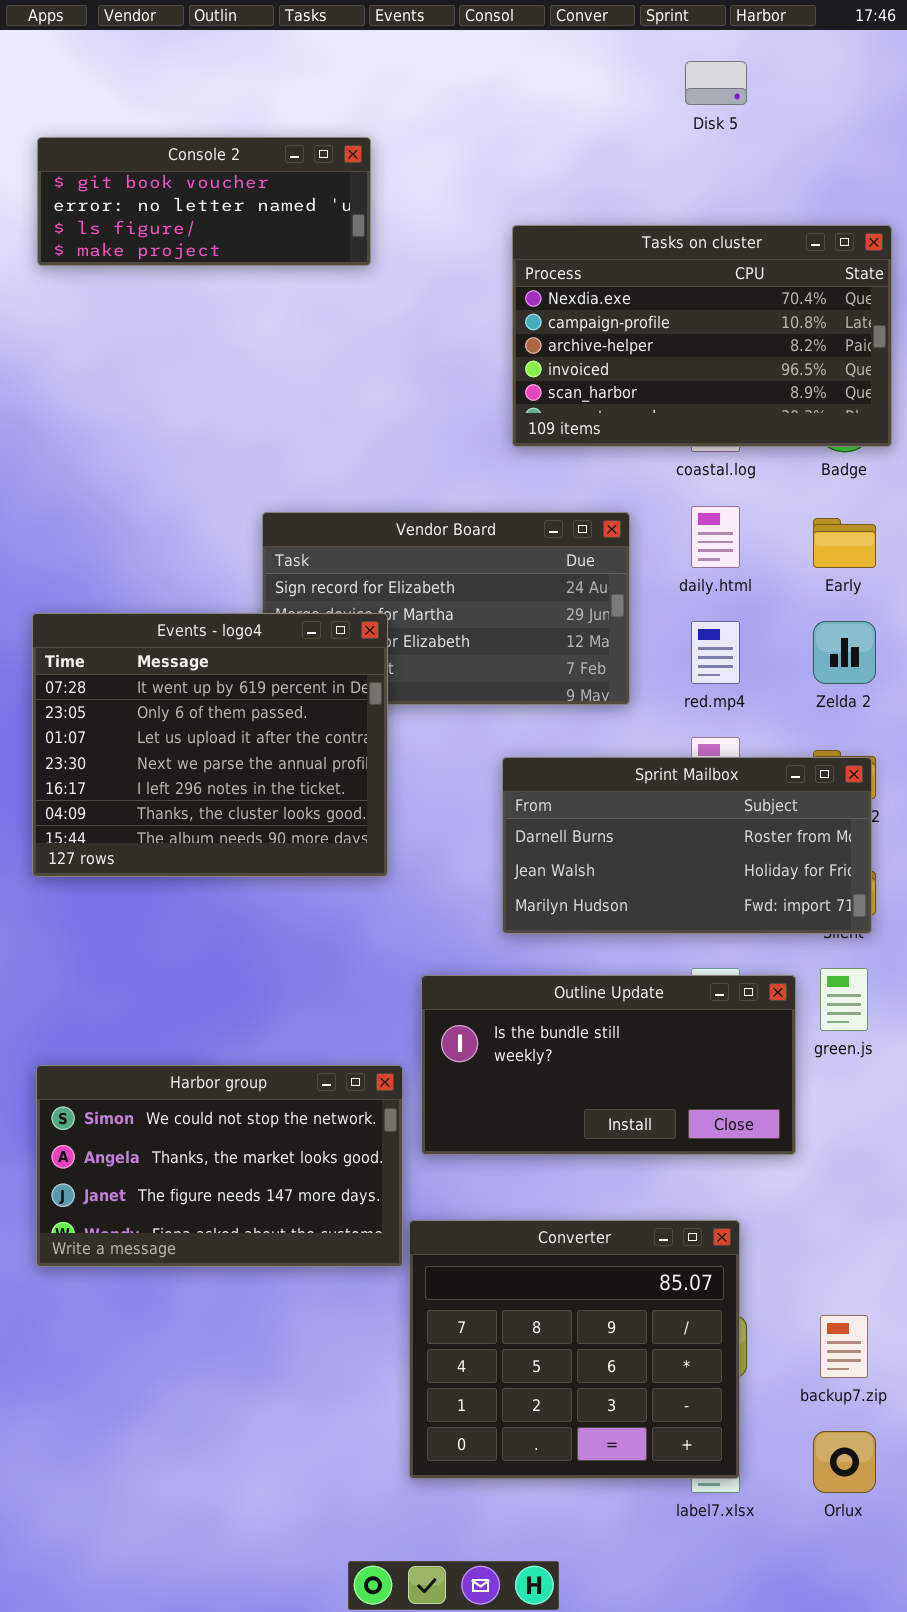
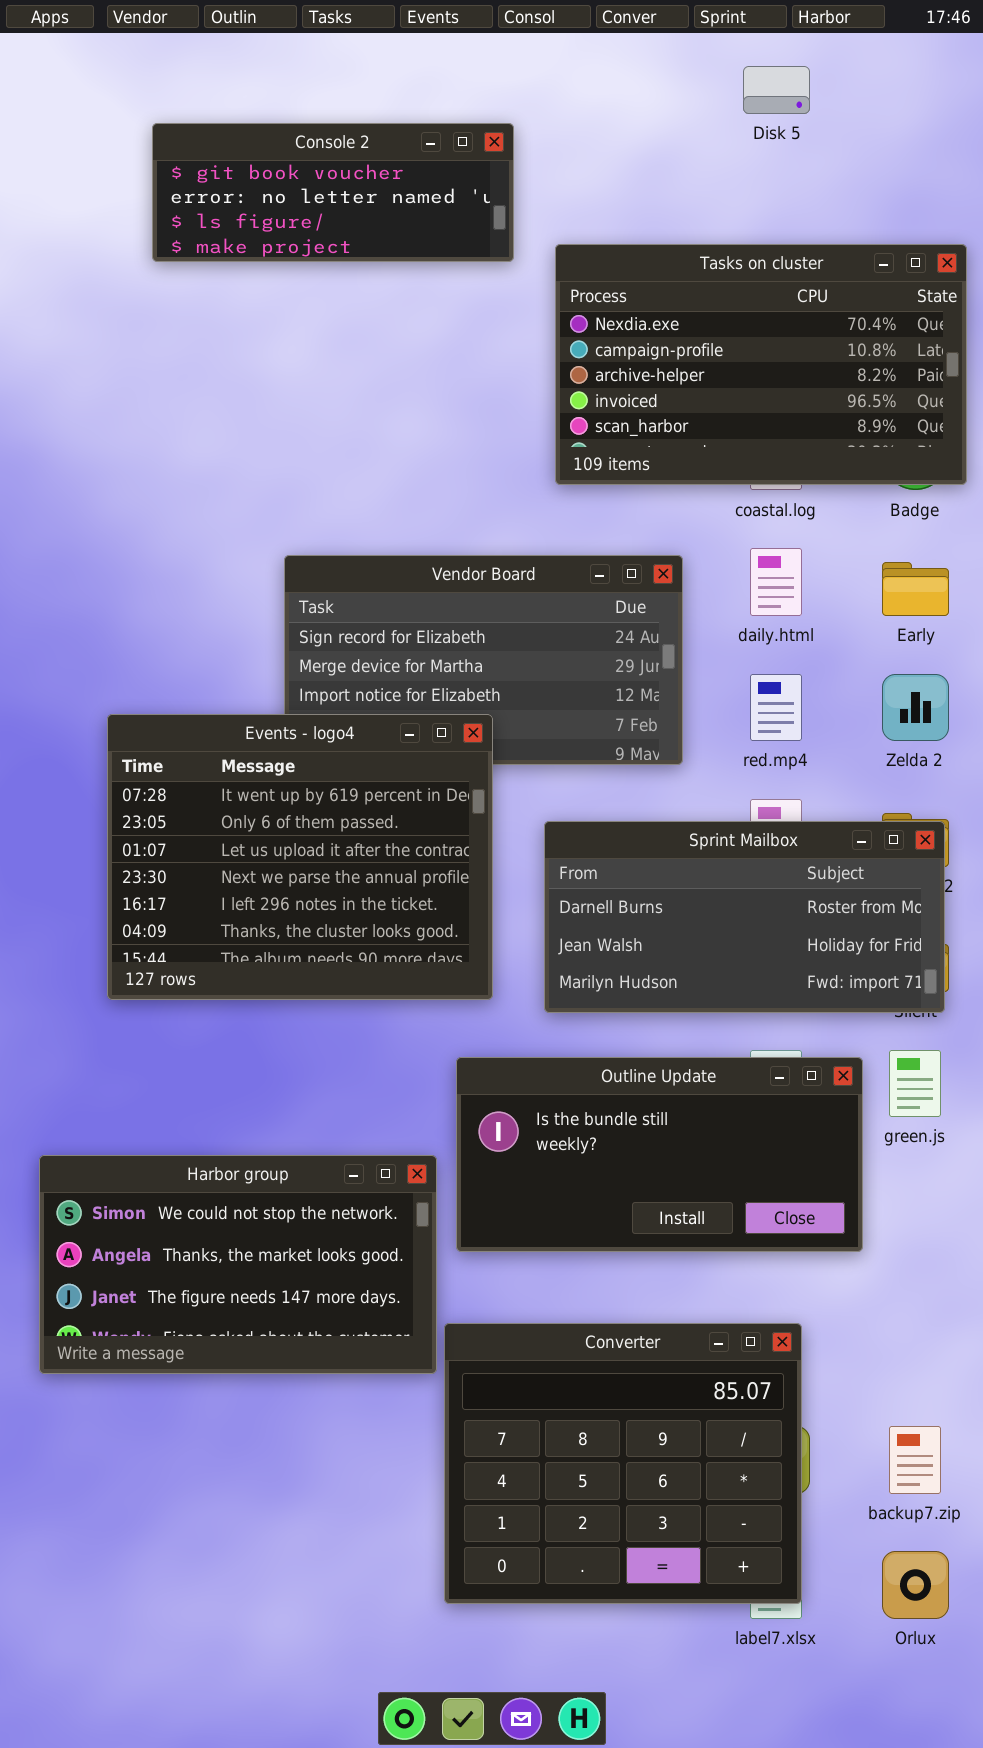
Console 2: [37,137,371,266] -> [152,123,514,262], moved
Events - logo4: [32,613,388,877] -> [107,714,493,1000], moved

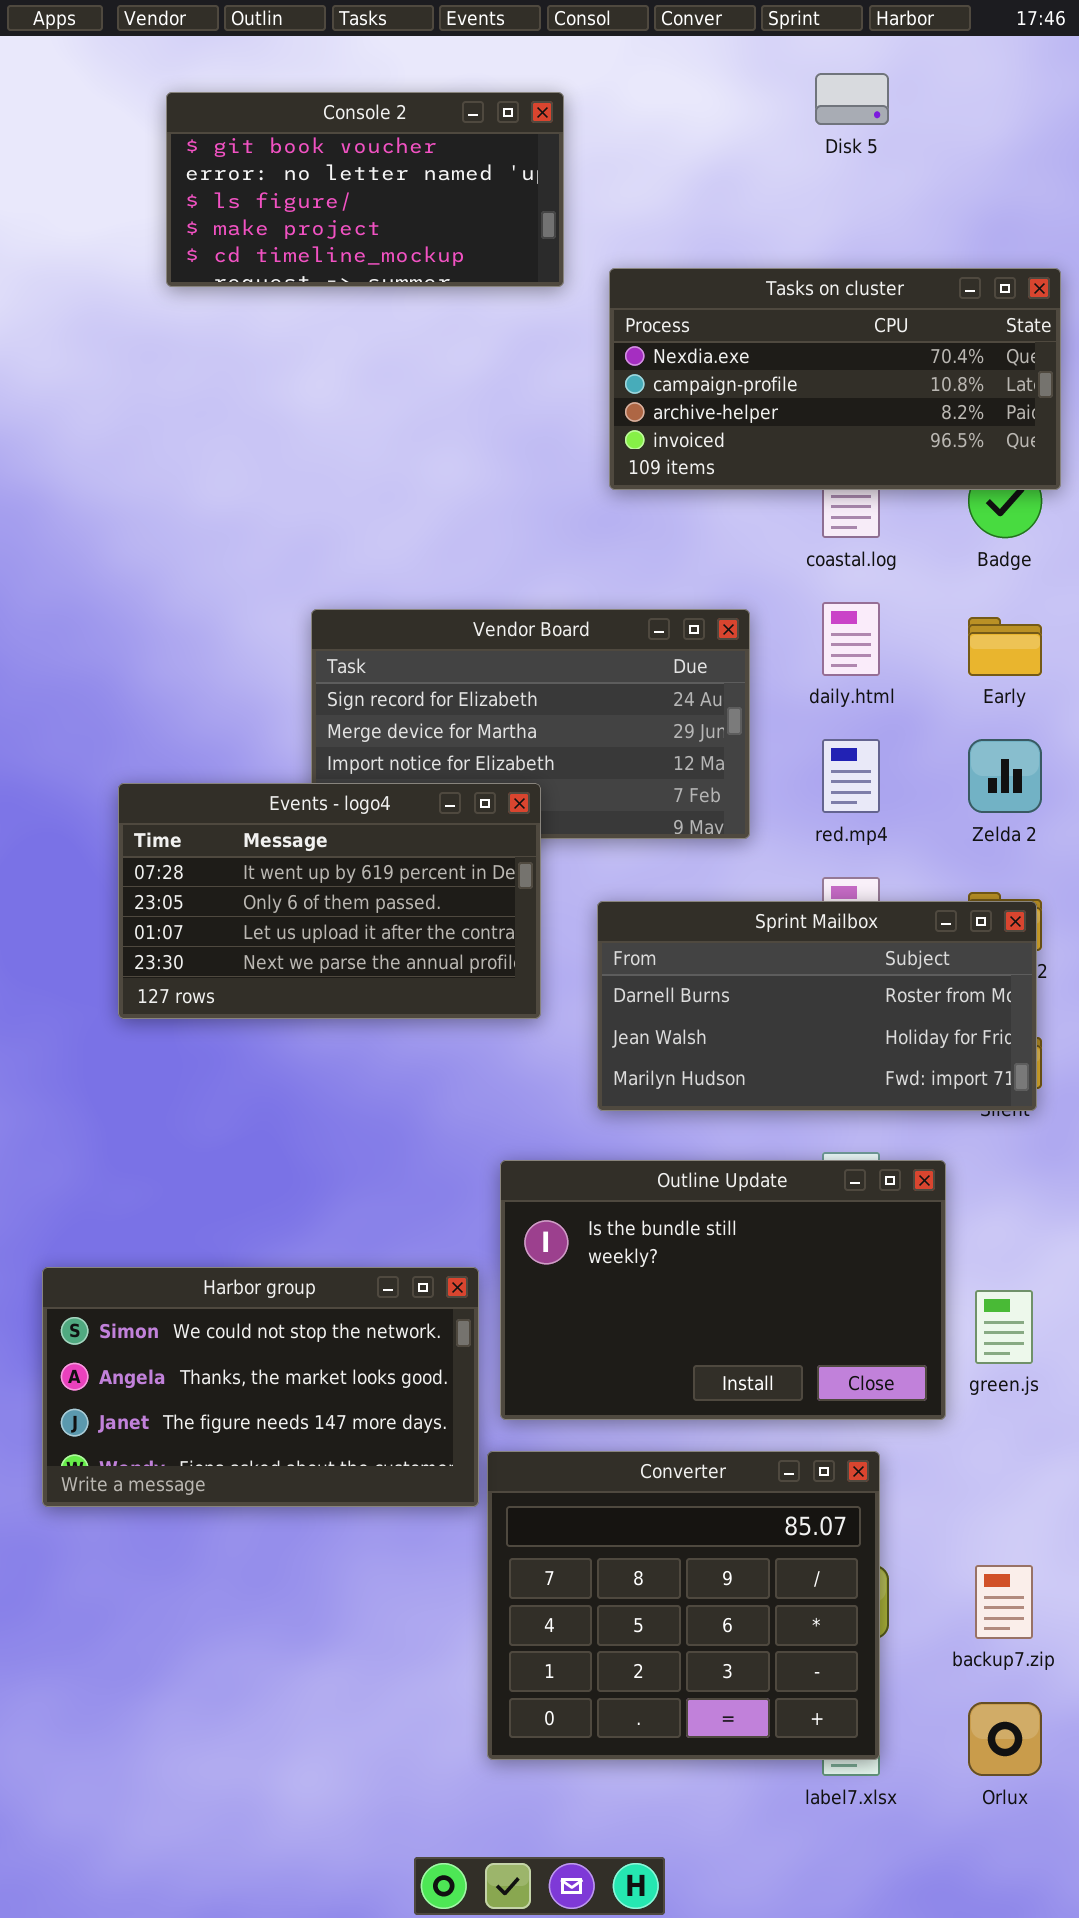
Console 2: [152,123,514,262] -> [166,92,564,287], resized
Tasks on cluster: [555,244,967,485] -> [609,268,1061,490], resized
Events - logo4: [107,714,493,1000] -> [118,783,541,1019], resized
green.js: [889,1050,941,1117] -> [975,1290,1033,1364], moved
Outline Update: [456,1057,863,1252] -> [500,1160,946,1420], resized

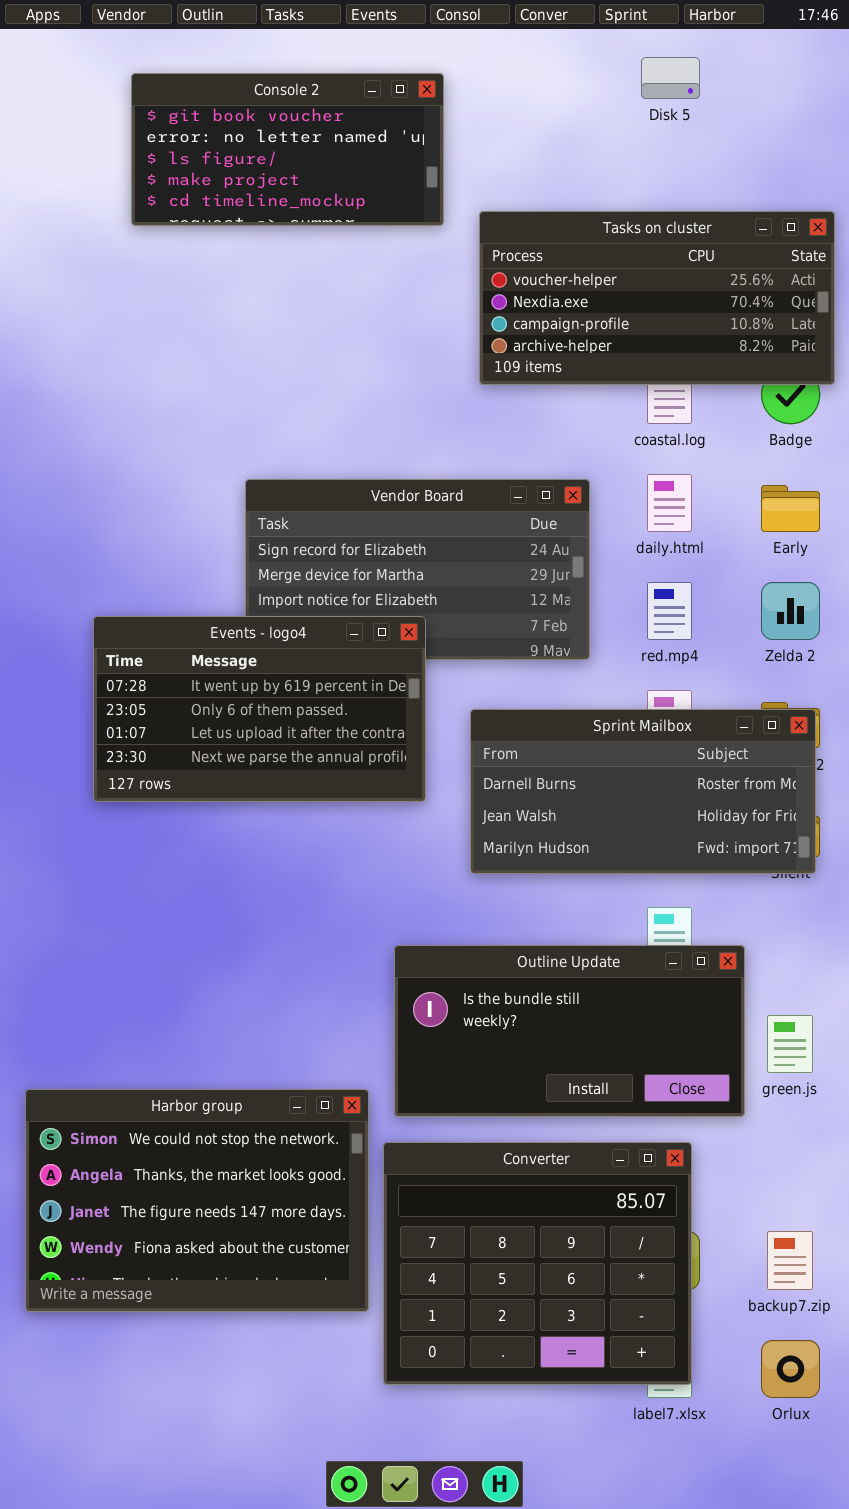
Tasks on cluster: [609,268,1061,490] -> [479,211,835,385], scrolled up 1 row
Outline Update: [500,1160,946,1420] -> [394,945,745,1117], resized
Harbor group: [42,1267,479,1507] -> [25,1089,369,1312], moved, resized

